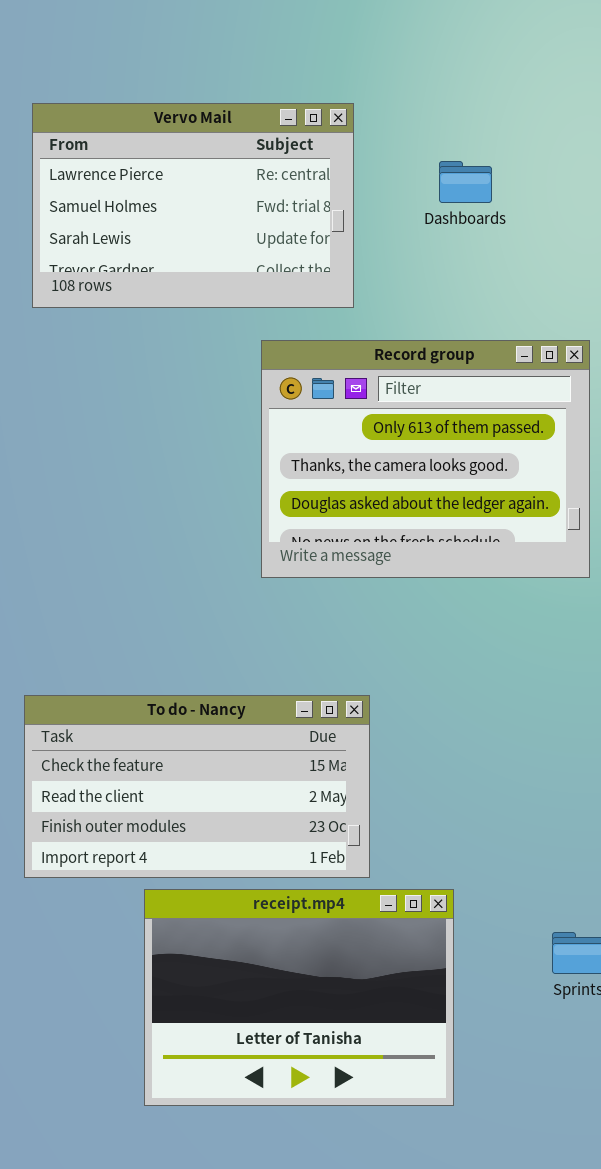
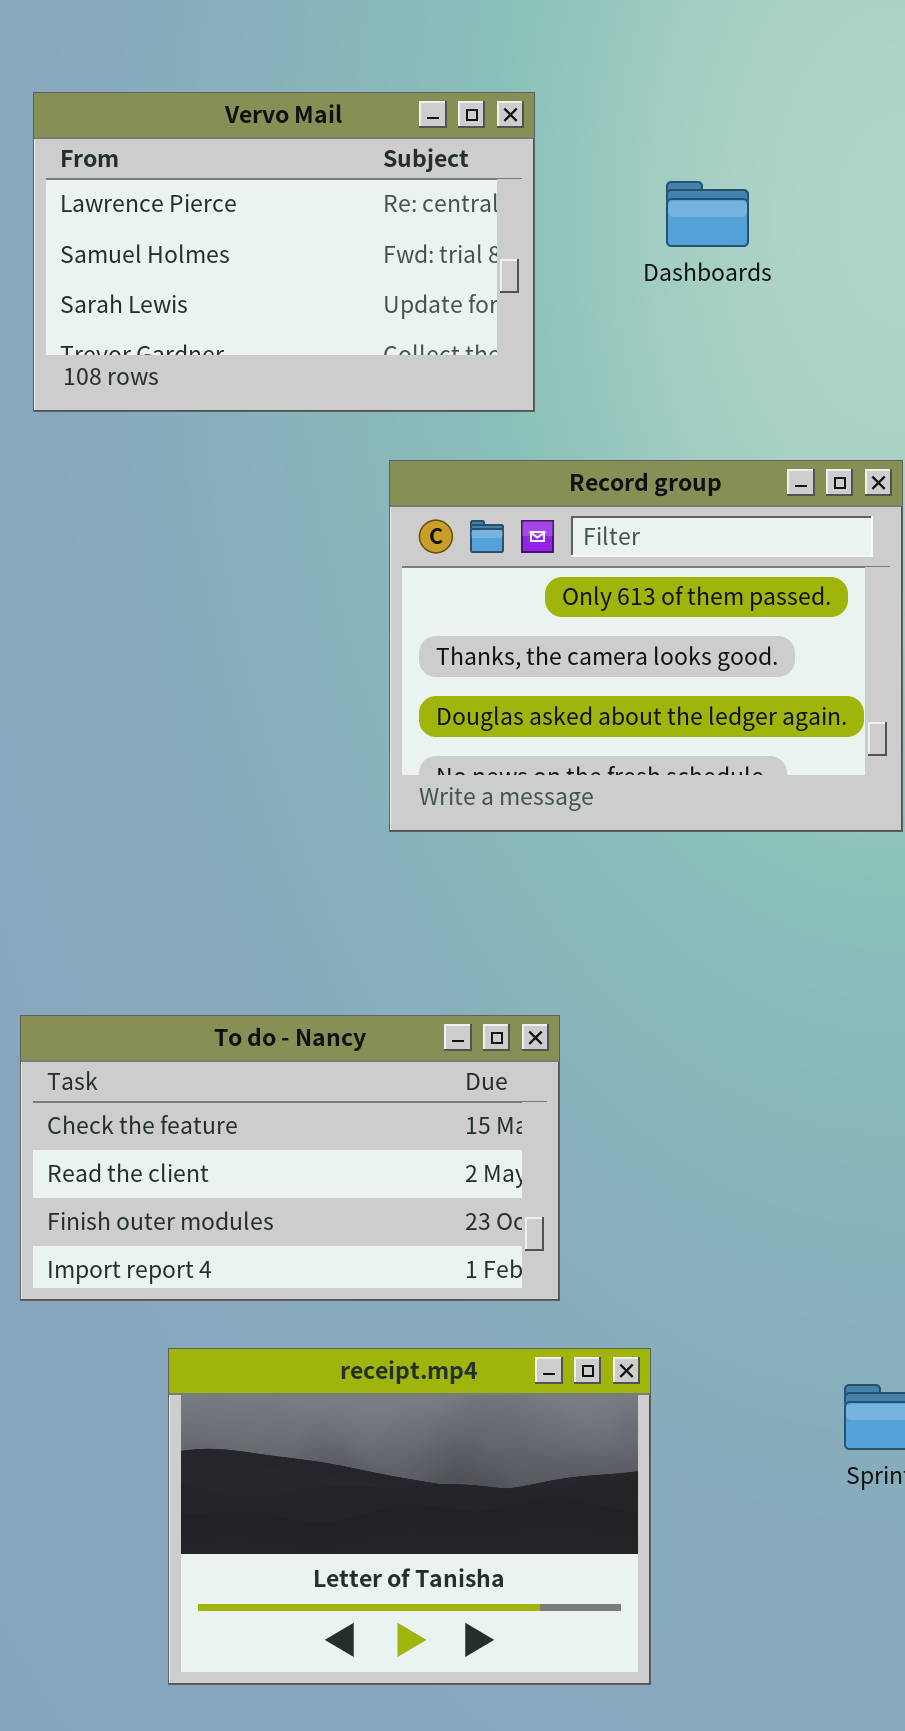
receipt.mp4: [144,889,454,1106] -> [168,1348,651,1685], moved

